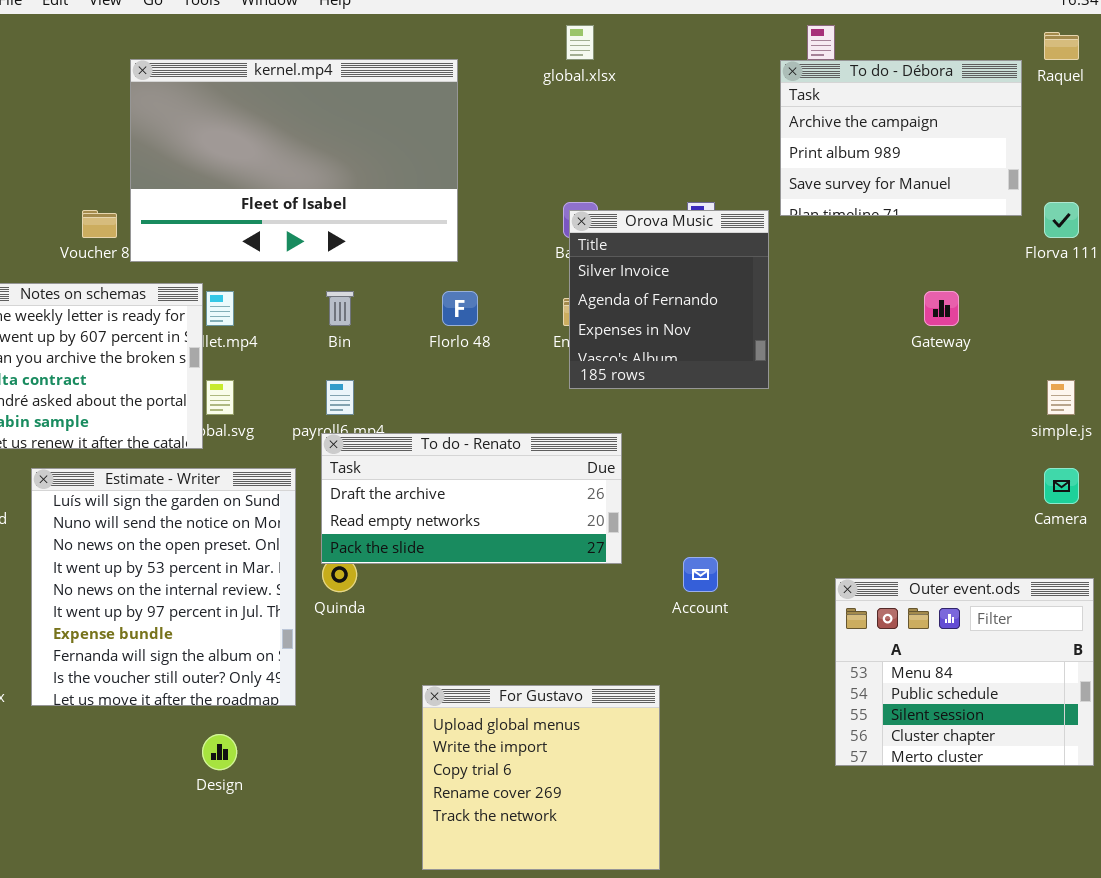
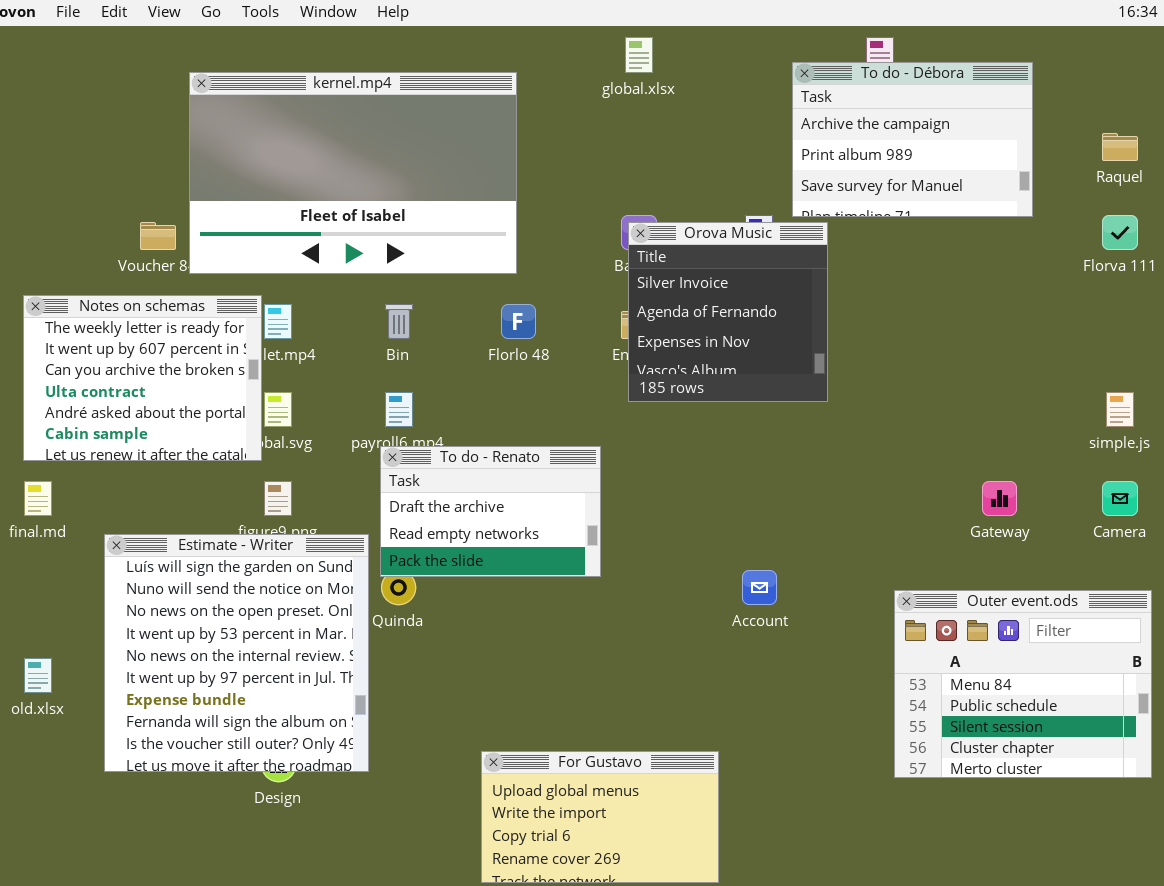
Raquel: [1044,32,1079,60] -> [1102,133,1138,161], moved
To do - Débora: [780,60,1022,216] -> [792,62,1033,217], moved
Gateway: [924,291,959,326] -> [982,481,1017,516], moved
To do - Renato: [321,433,622,564] -> [380,446,601,577], resized
Estimate - Writer: [31,468,296,706] -> [104,534,369,772], moved
For Gustavo: [422,685,660,870] -> [481,751,719,883], resized

